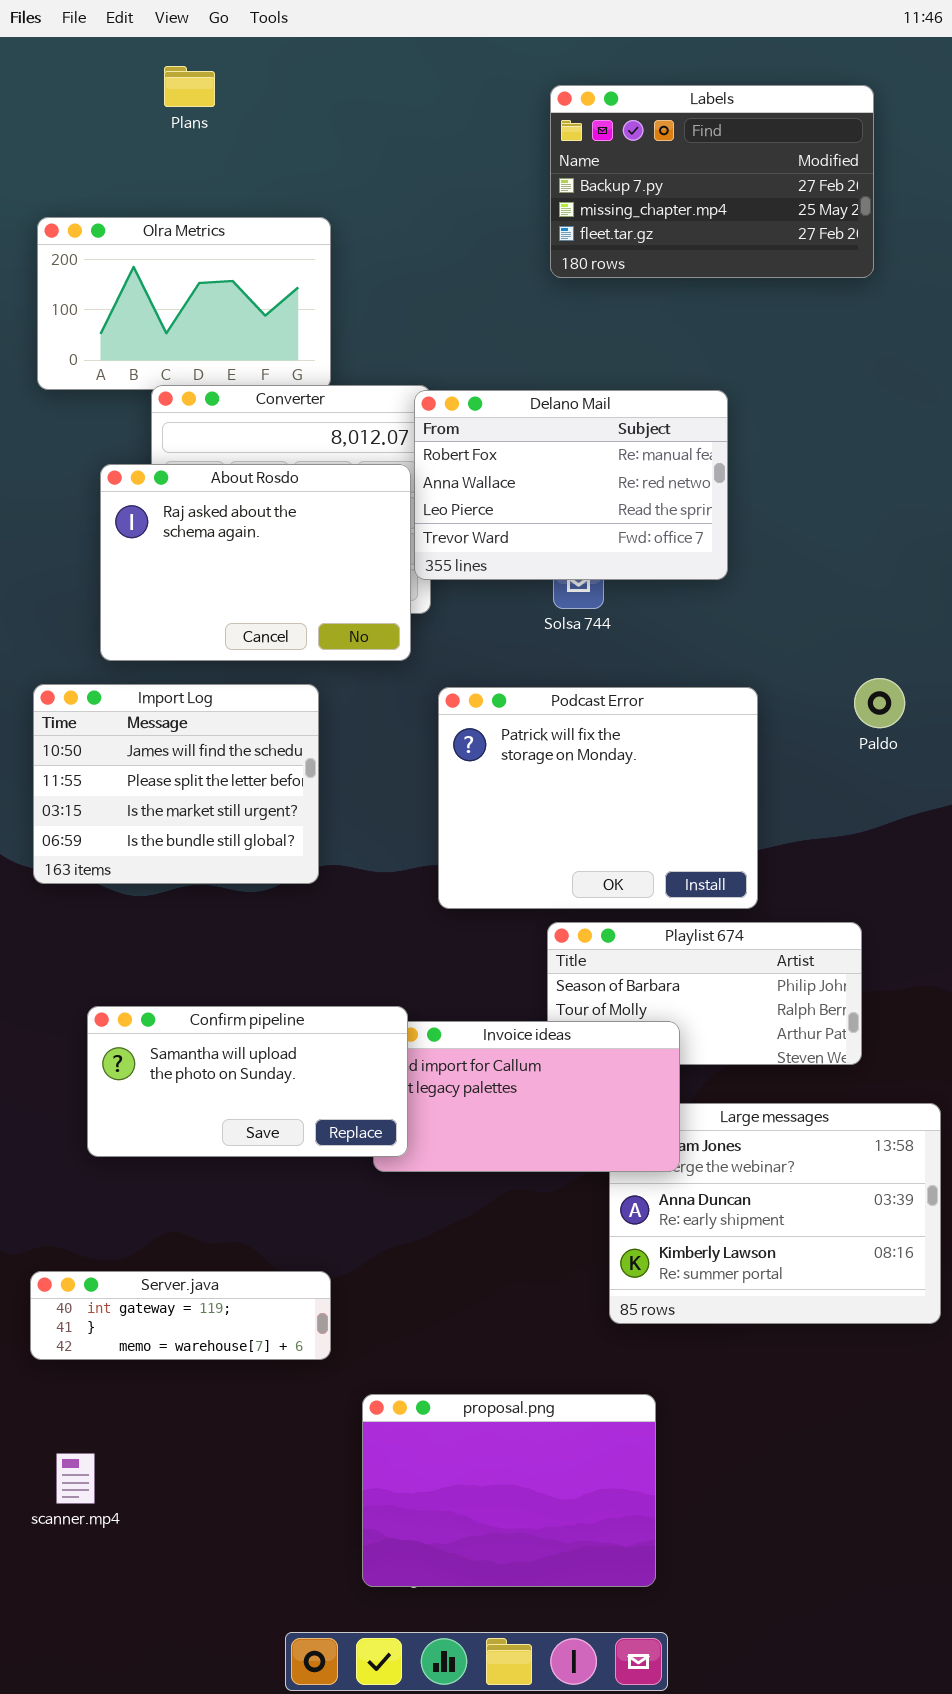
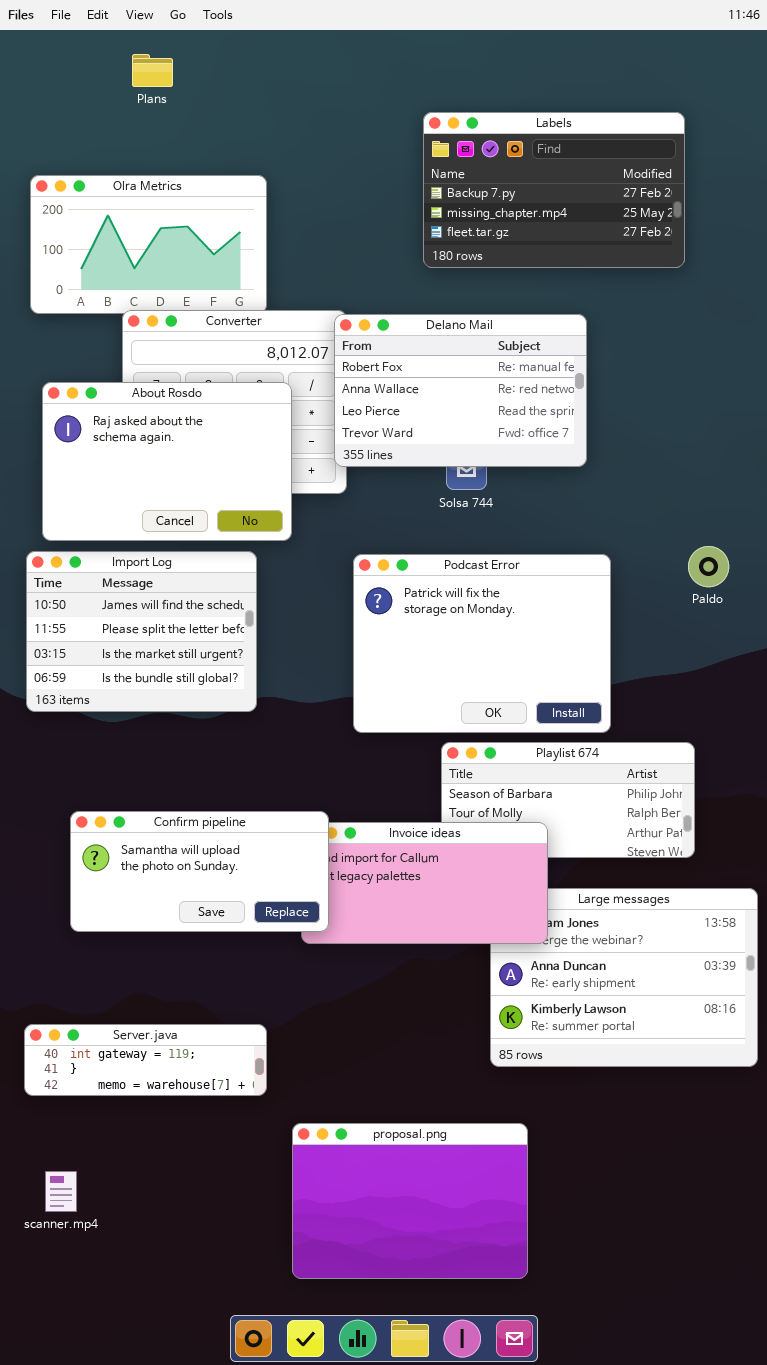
Labels: [550,85,874,278] -> [423,112,685,268], moved
About Rosdo: [100,464,411,661] -> [42,382,292,541], moved

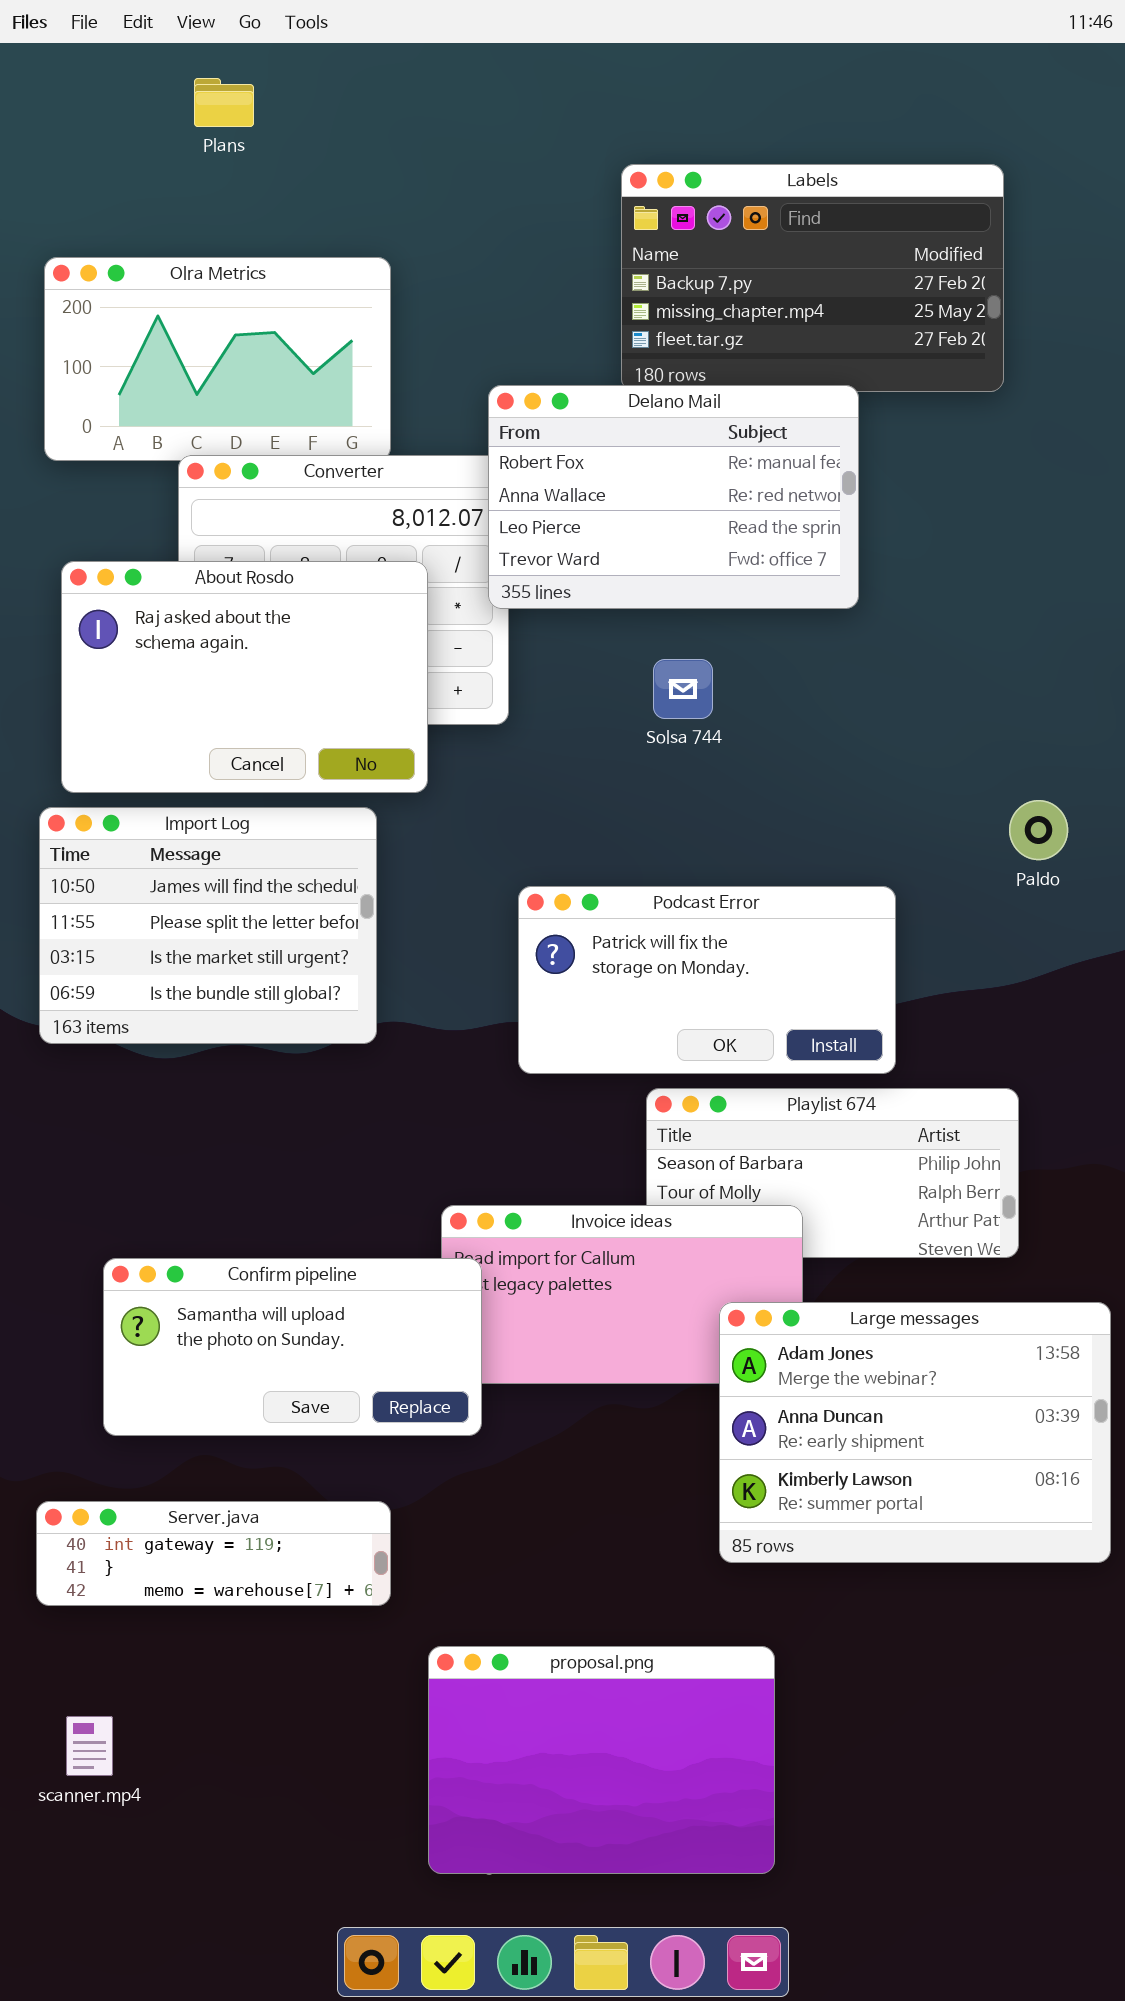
Delano Mail: [334,314,587,467] -> [488,385,859,609], moved
Podcast Error: [353,554,611,733] -> [518,886,896,1074], resized
Confirm pipeline: [70,811,329,932] -> [103,1258,482,1436], moved
Large messages: [490,888,758,1067] -> [719,1302,1111,1563], raised

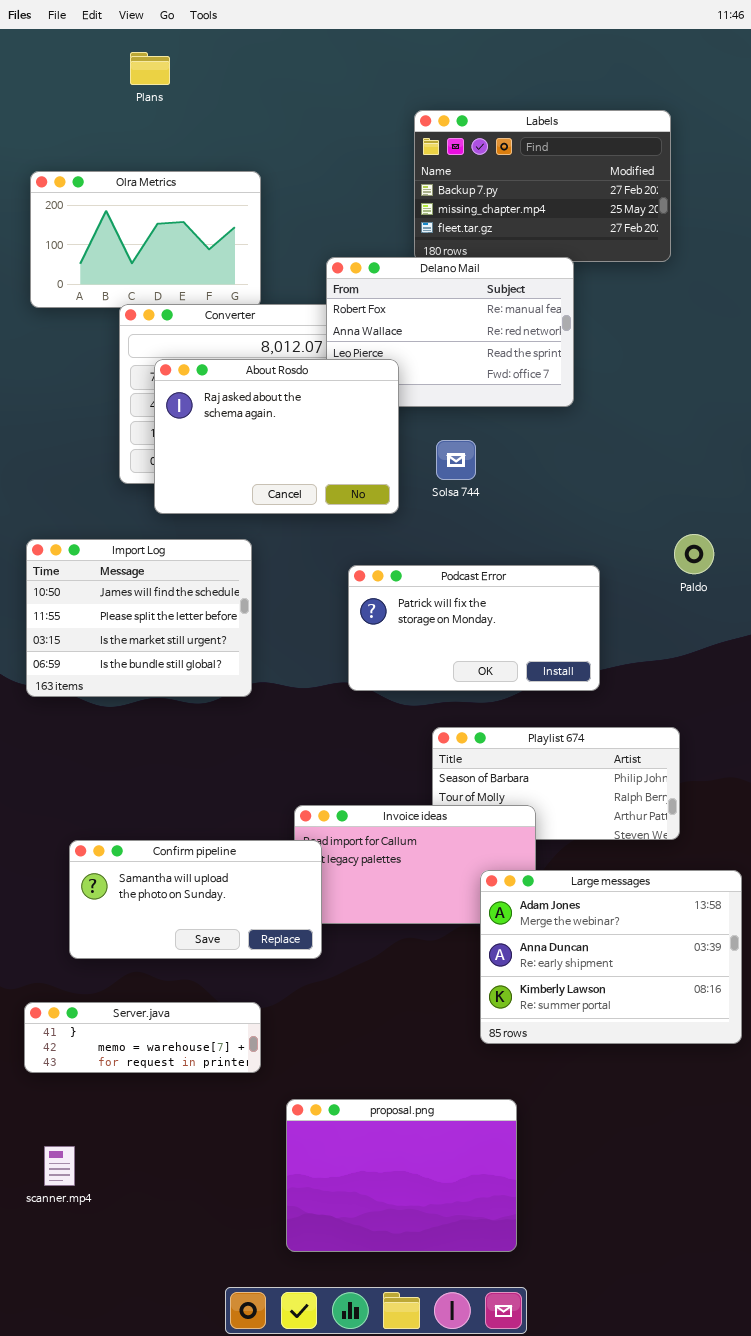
About Rosdo: [61,561,428,793] -> [154,359,399,514], moved
Podcast Error: [518,886,896,1074] -> [348,565,600,691], moved
Server.java: [36,1501,391,1606] -> [24,1002,261,1073], scrolled down 1 row

